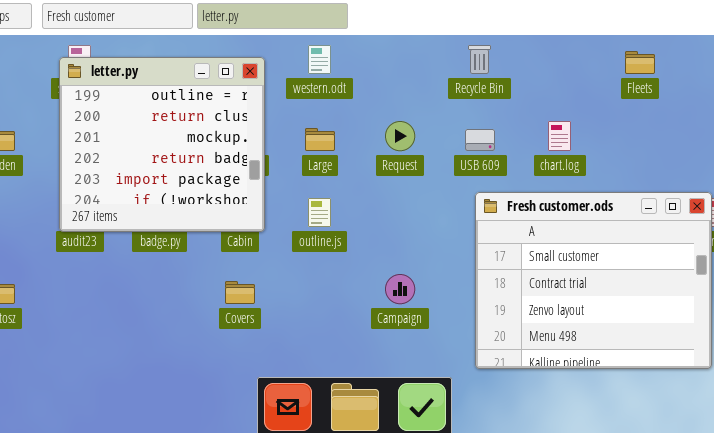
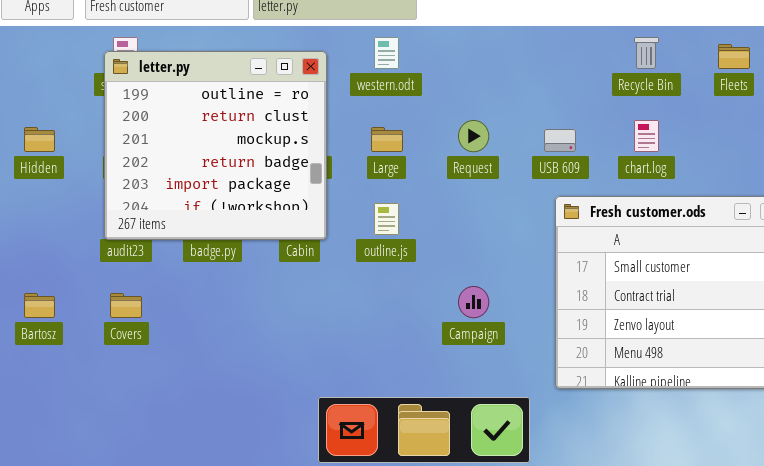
Recycle Bin: [468,45,491,74] -> [634,37,659,69], moved
Covers: [225,281,255,304] -> [110,293,142,318], moved

